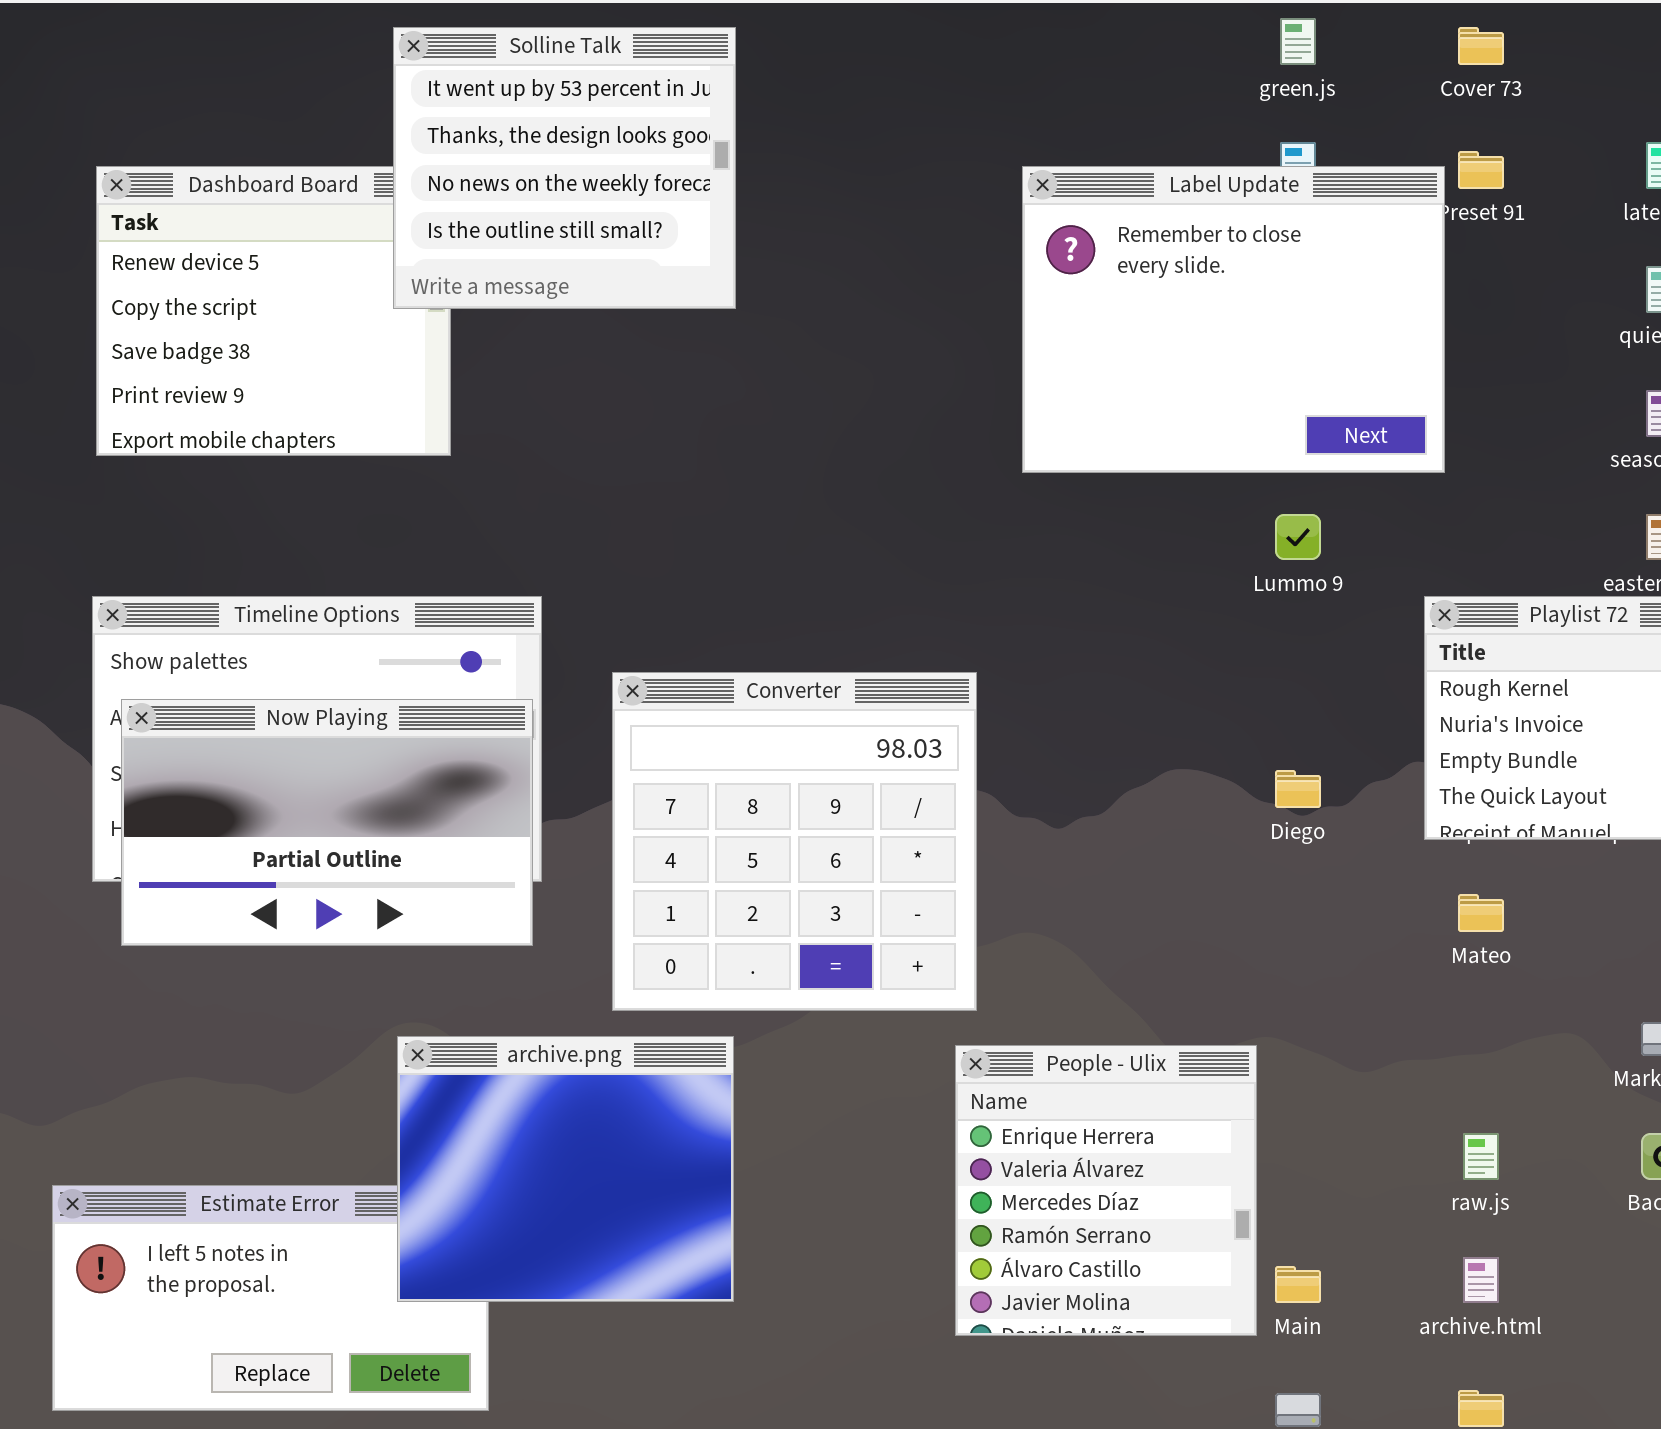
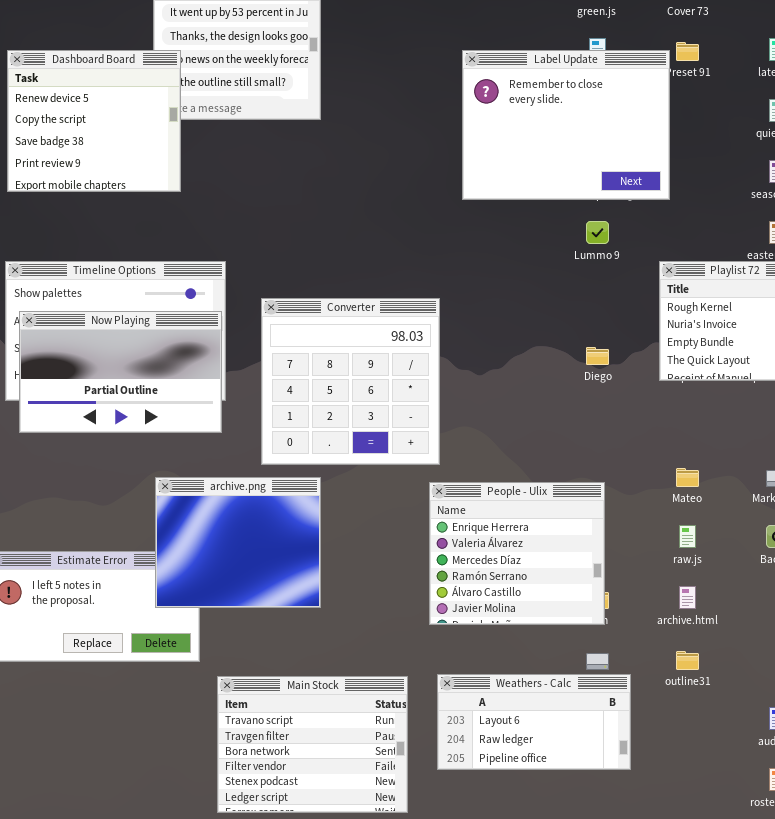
Dashboard Board: [96,166,451,456] -> [7,50,181,192], raised
Mateo: [1458,894,1504,932] -> [676,468,699,487], moved
People - Ulix: [955,1045,1257,1336] -> [429,482,605,625], resized

